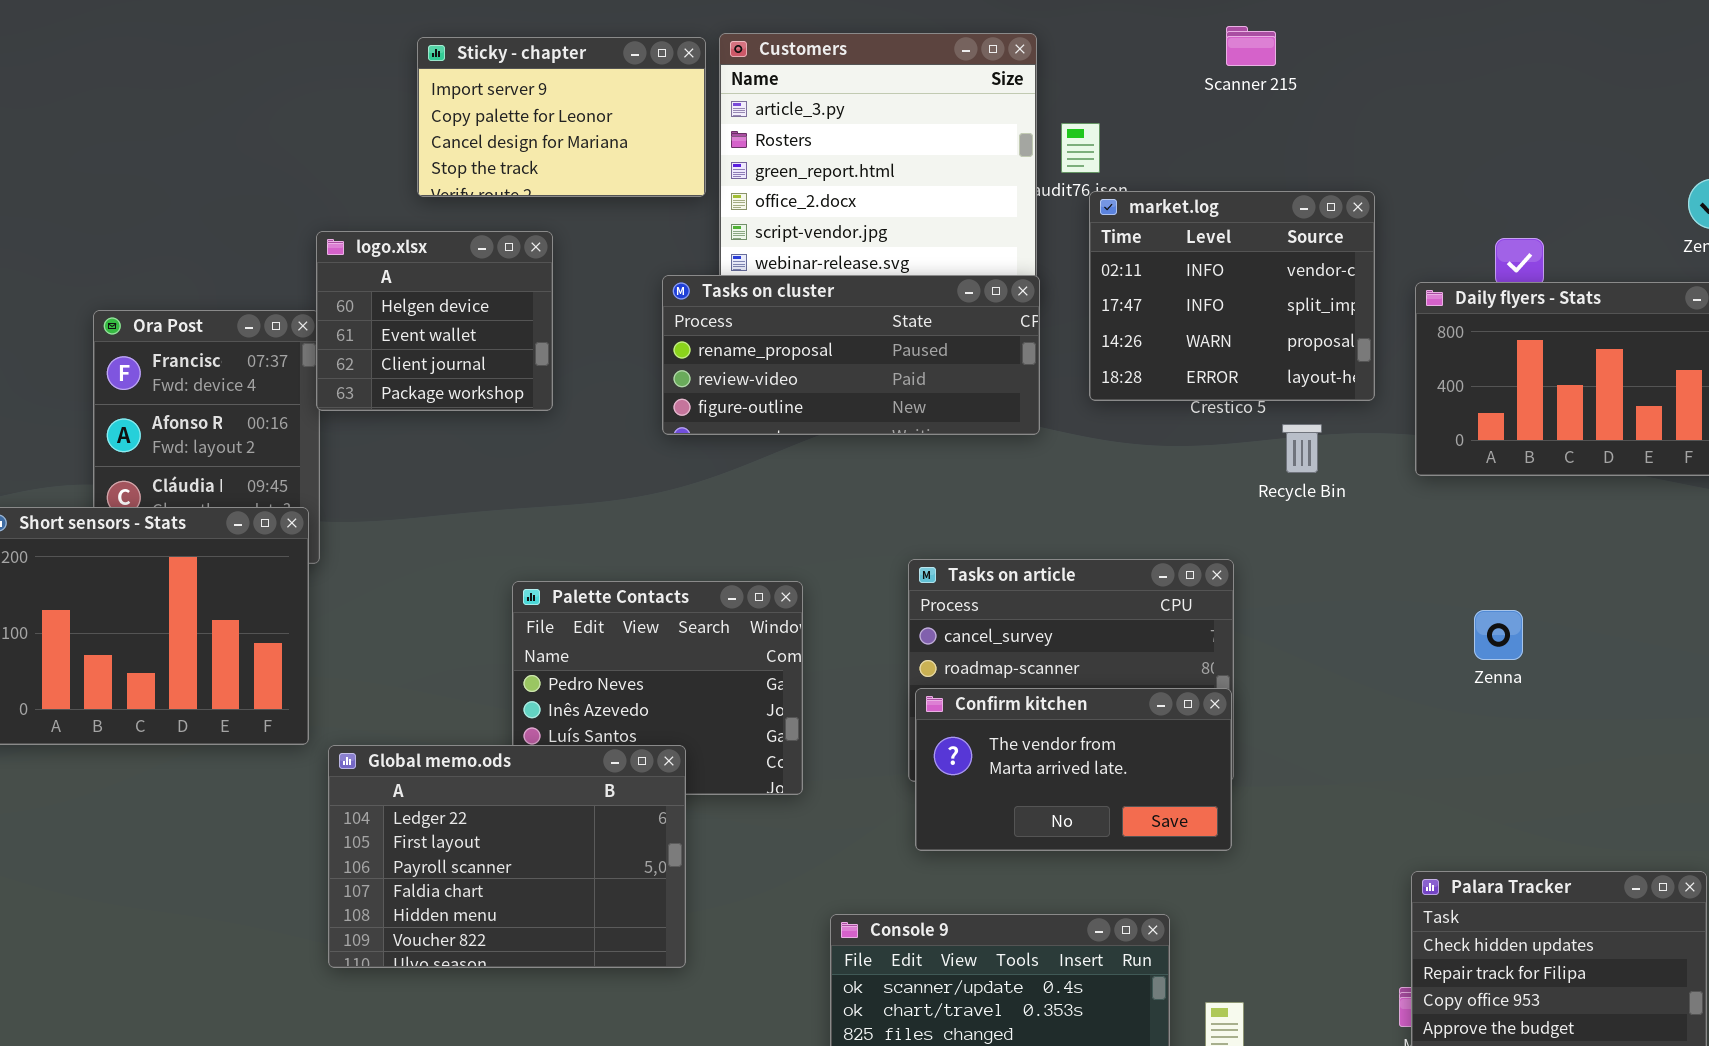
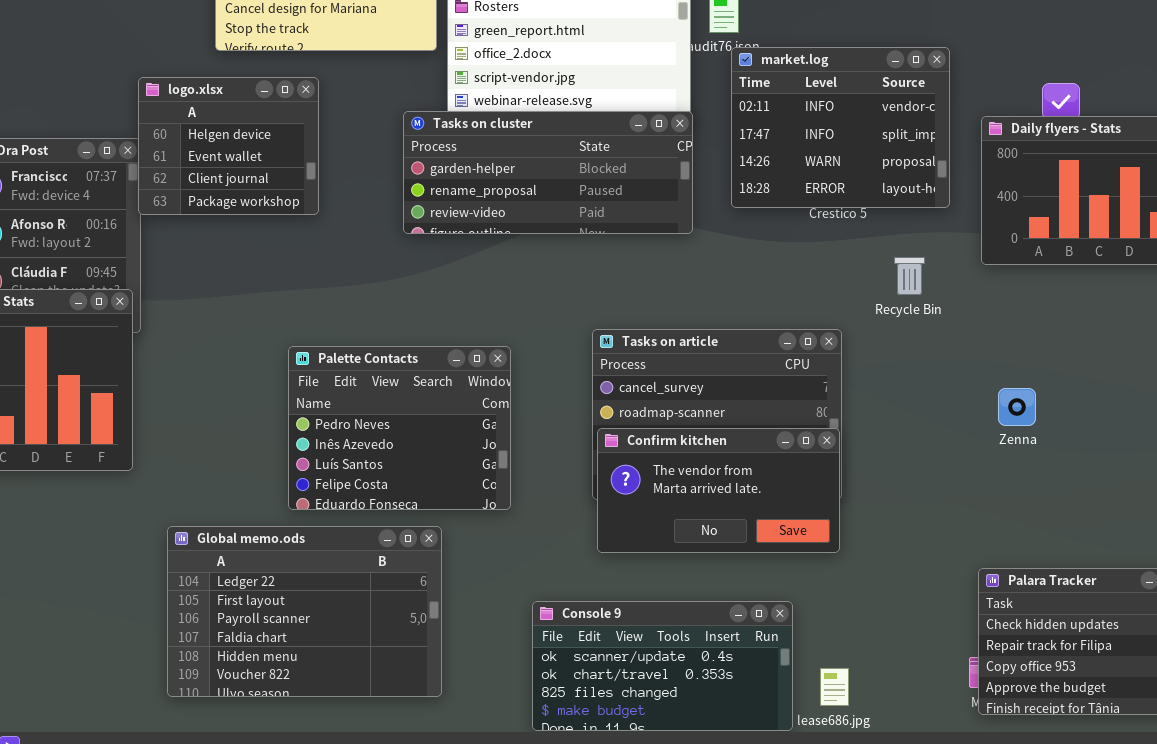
Tasks on cluster: [662,275,1040,435] -> [403,111,693,234], scrolled up 1 row
Recycle Bin: [1282,424,1322,473] -> [894,257,925,295], moved
Zenna: [1474,610,1523,660] -> [998,388,1036,426], moved
Global memo.ods: [328,745,686,968] -> [167,526,442,697], moved

